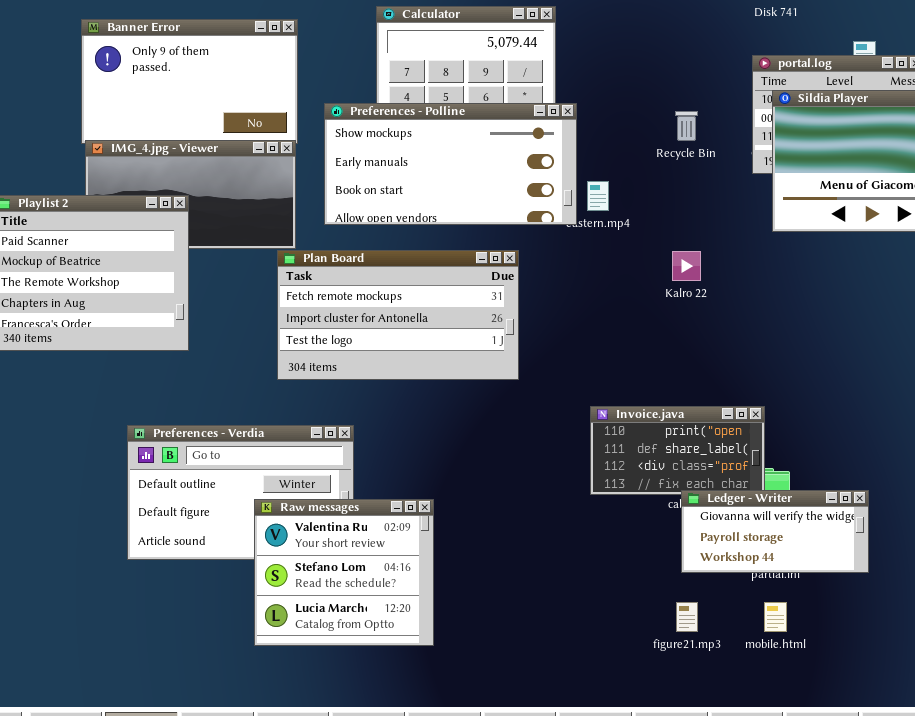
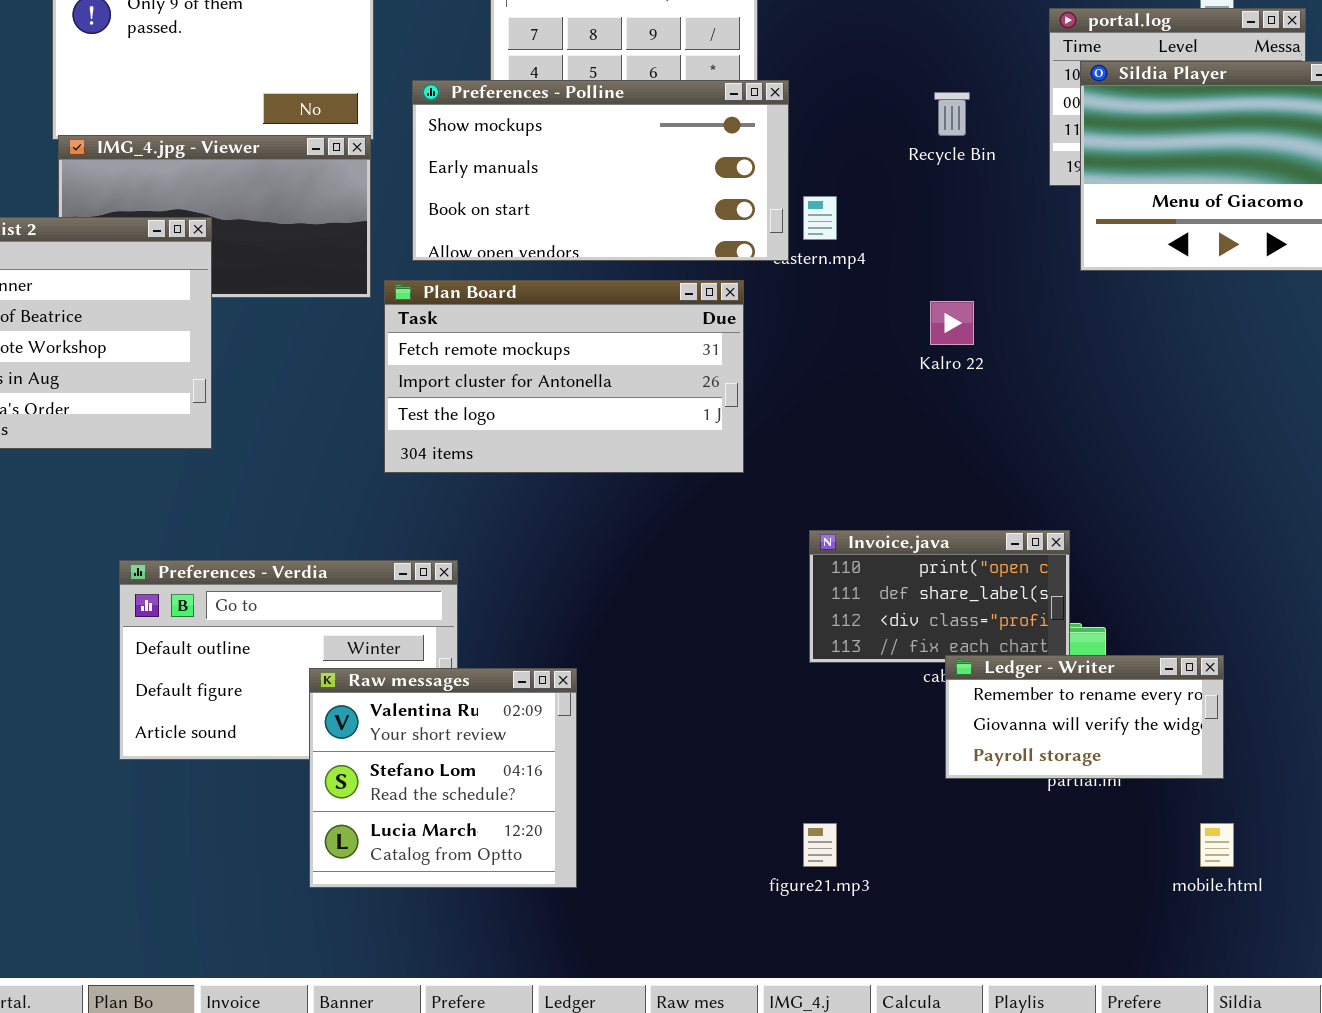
Plan Board: [277,250,519,380] -> [384,280,744,473], moved
Ledger - Writer: [681,490,869,573] -> [945,655,1224,779], scrolled up 1 row
figure21.mp3: [676,602,698,632] -> [803,823,837,867], moved
mobile.html: [764,602,787,632] -> [1200,823,1234,867], moved

